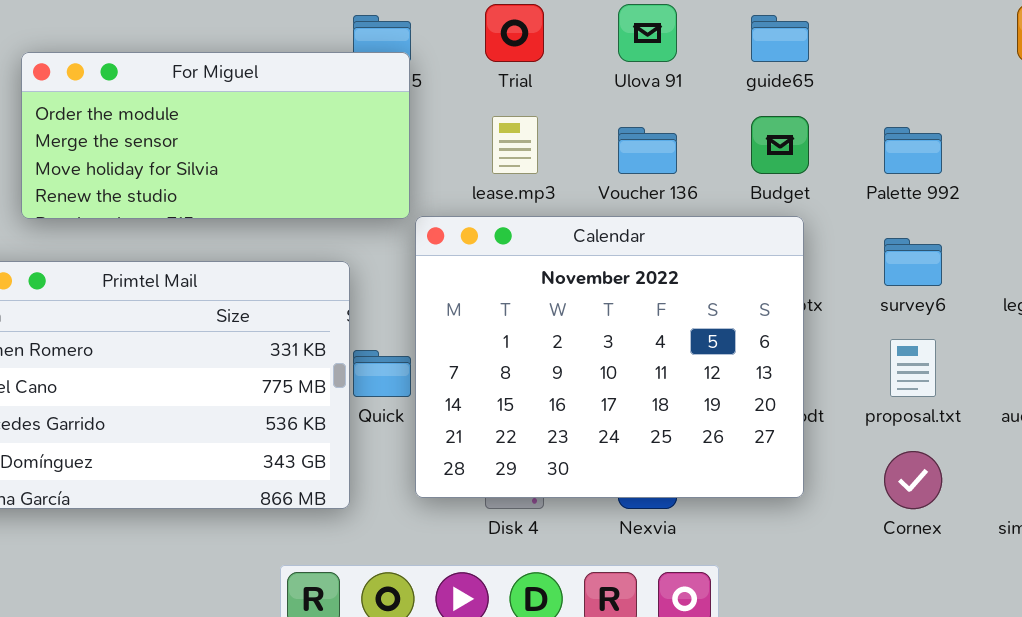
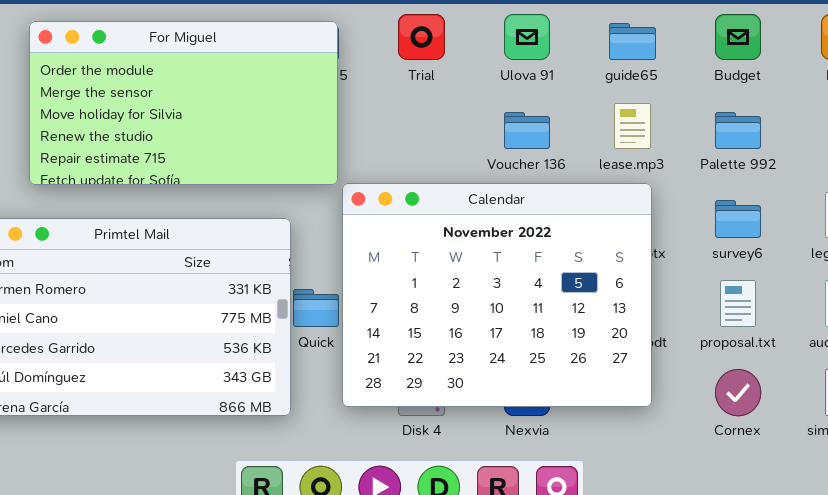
For Miguel: [21,52,410,219] -> [29,21,338,185], resized
lease.mp3: [492,116,538,174] -> [614,103,651,149], moved
Budget: [751,116,809,174] -> [715,14,761,60], moved

